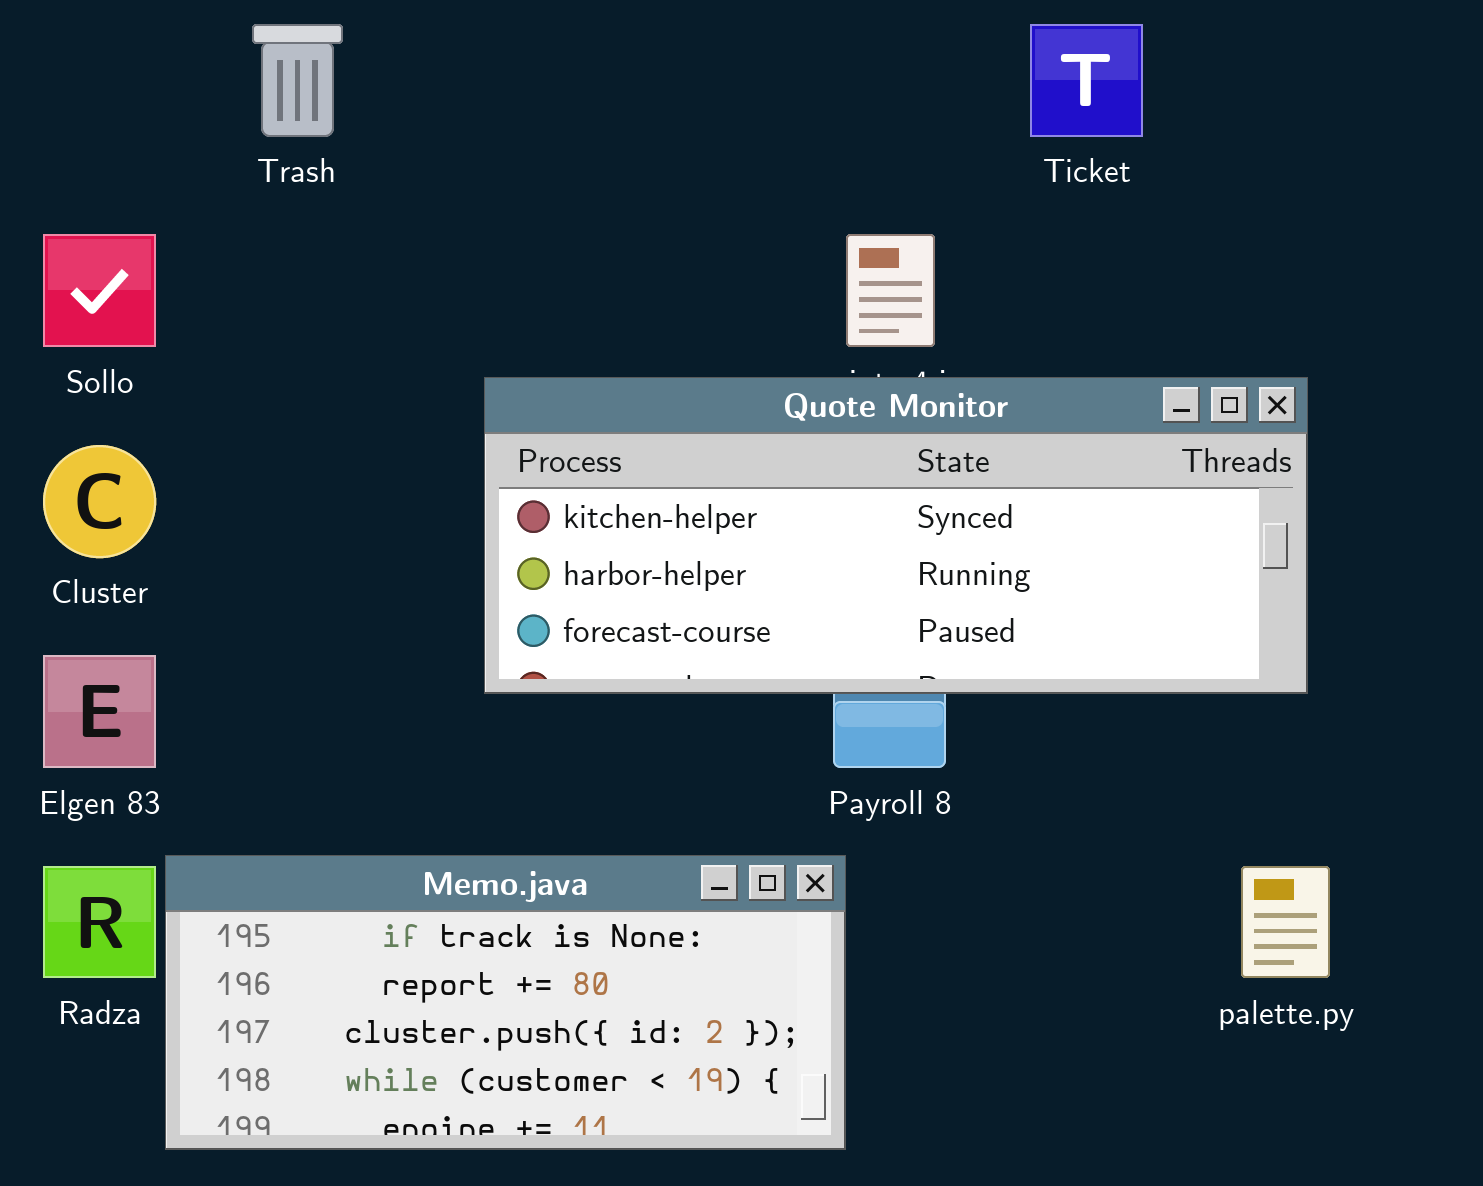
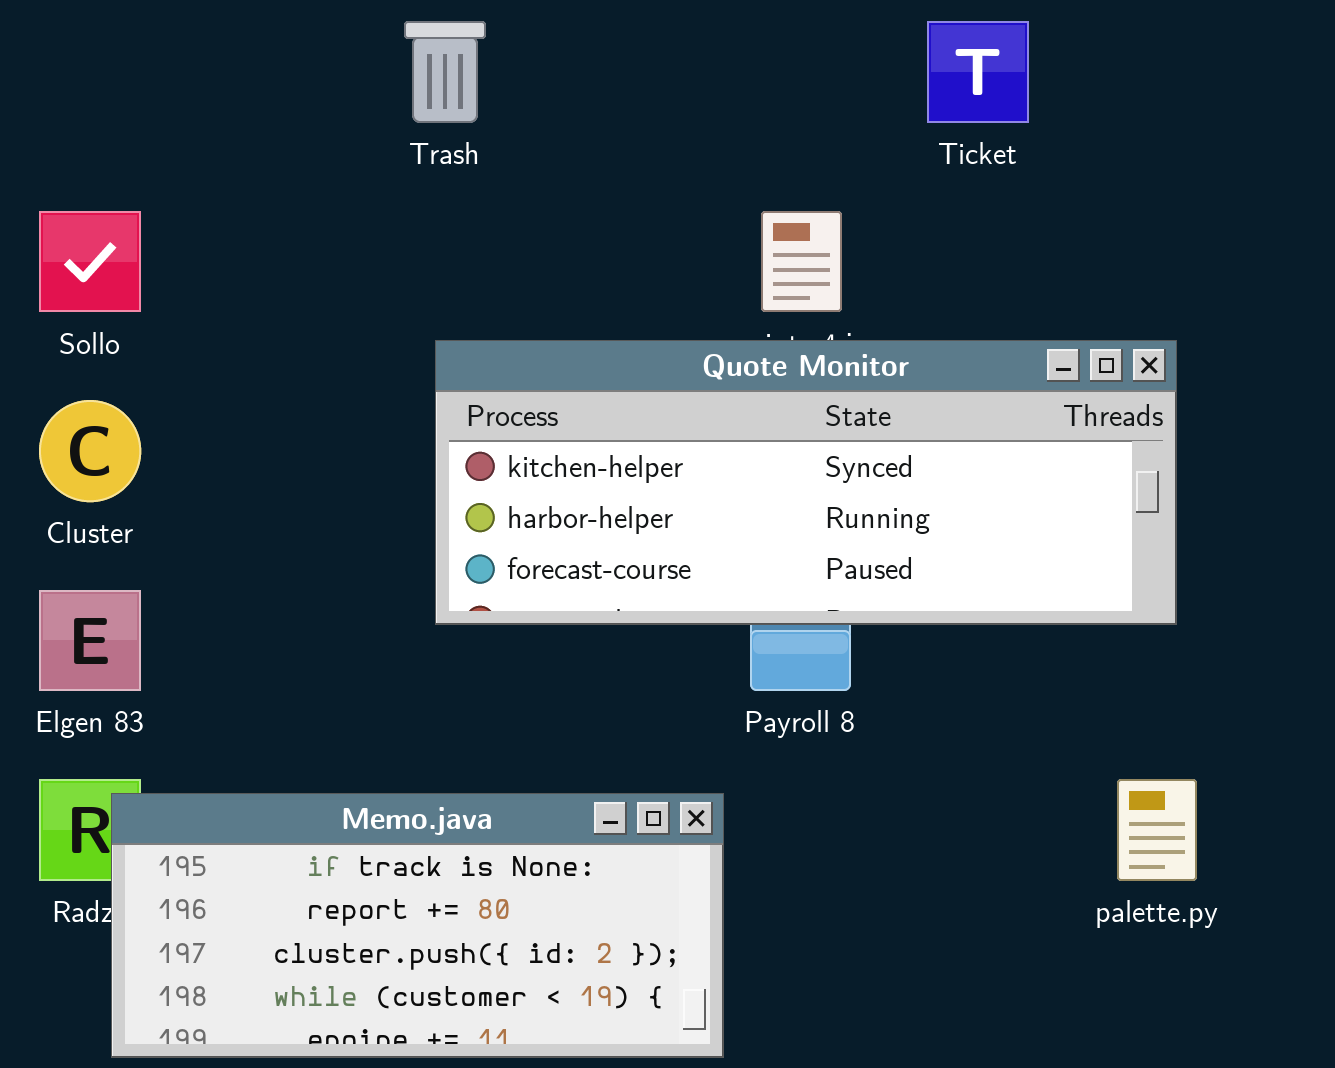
Trash: [252,24,343,137] -> [404,21,486,123], moved
Memo.java: [165,855,846,1150] -> [111,793,724,1058], moved

